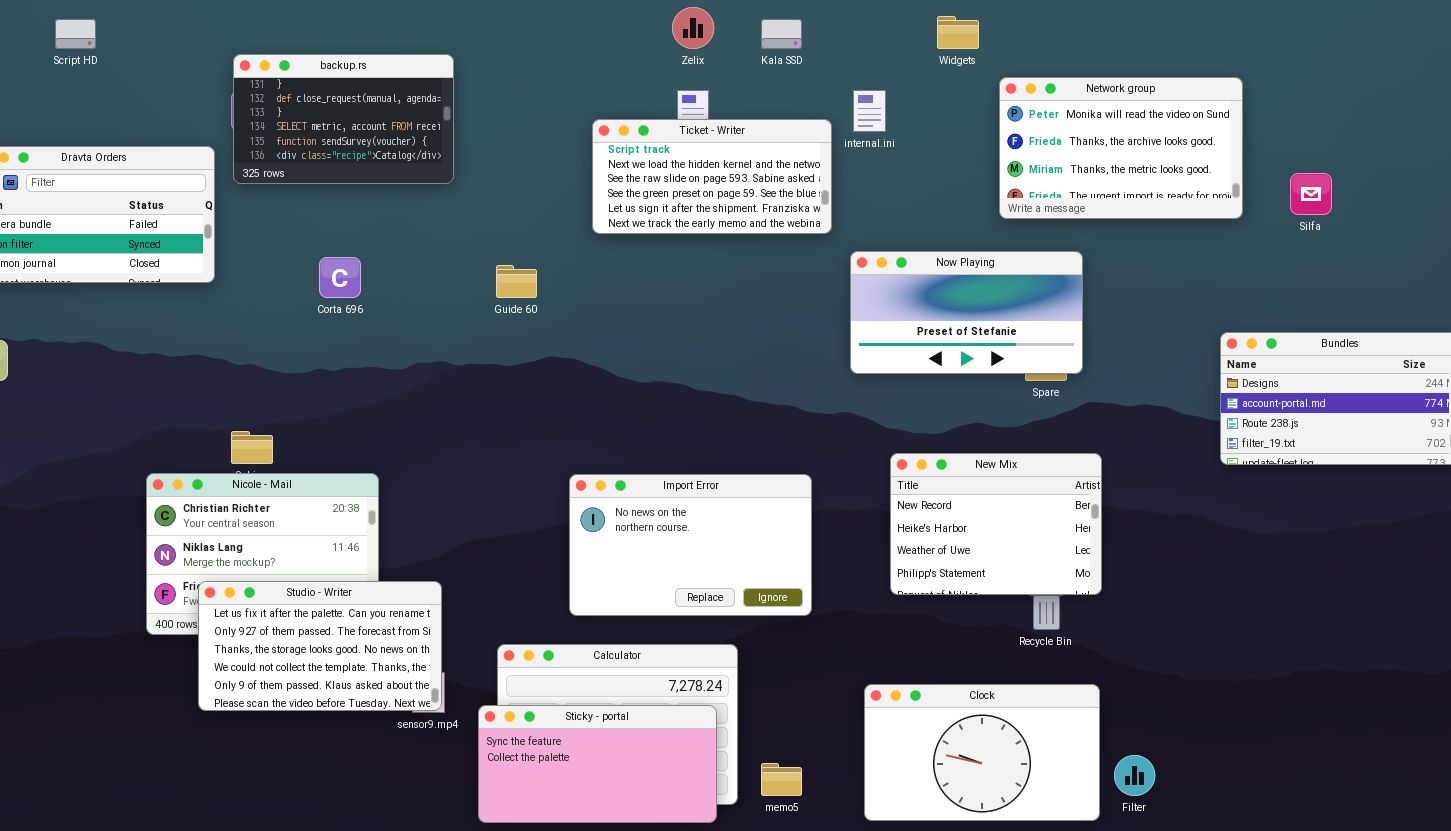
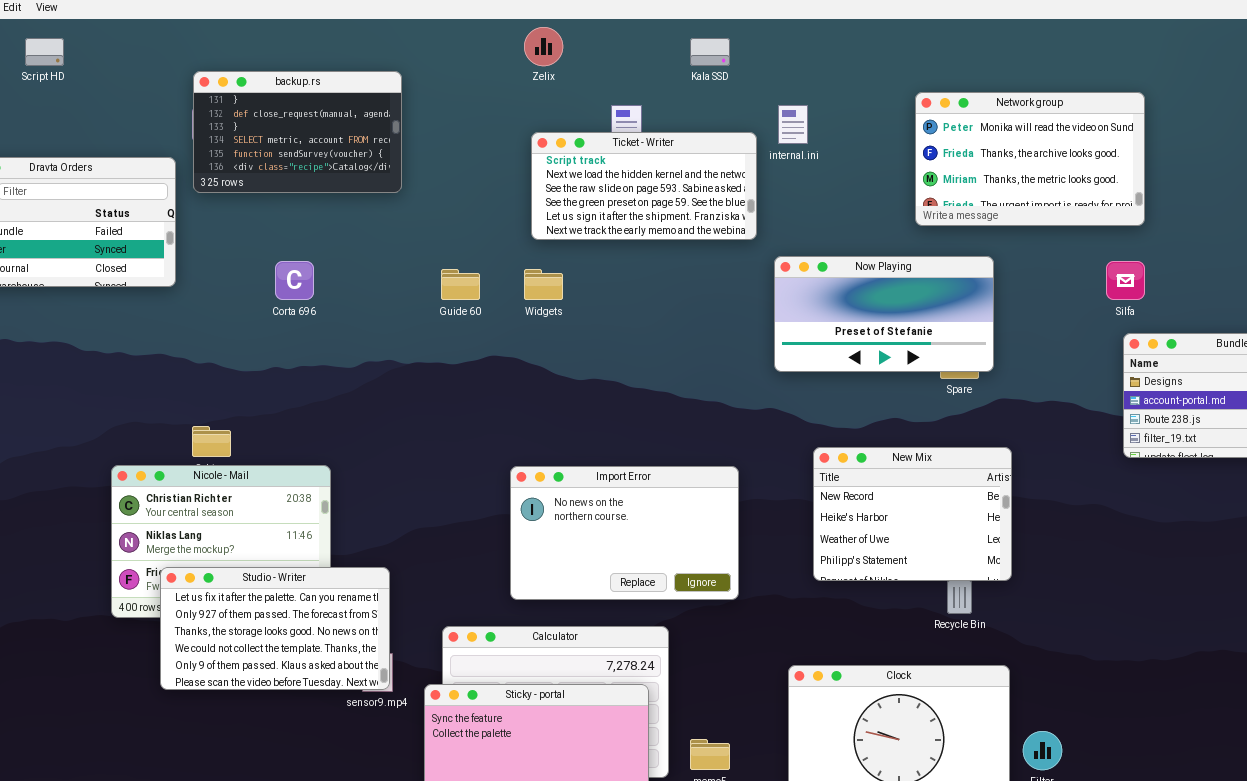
Zelix: [672,7,714,49] -> [524,27,563,66], moved
Widgets: [937,16,979,49] -> [524,269,563,300], moved
Silfa: [1290,173,1332,215] -> [1106,261,1145,300], moved

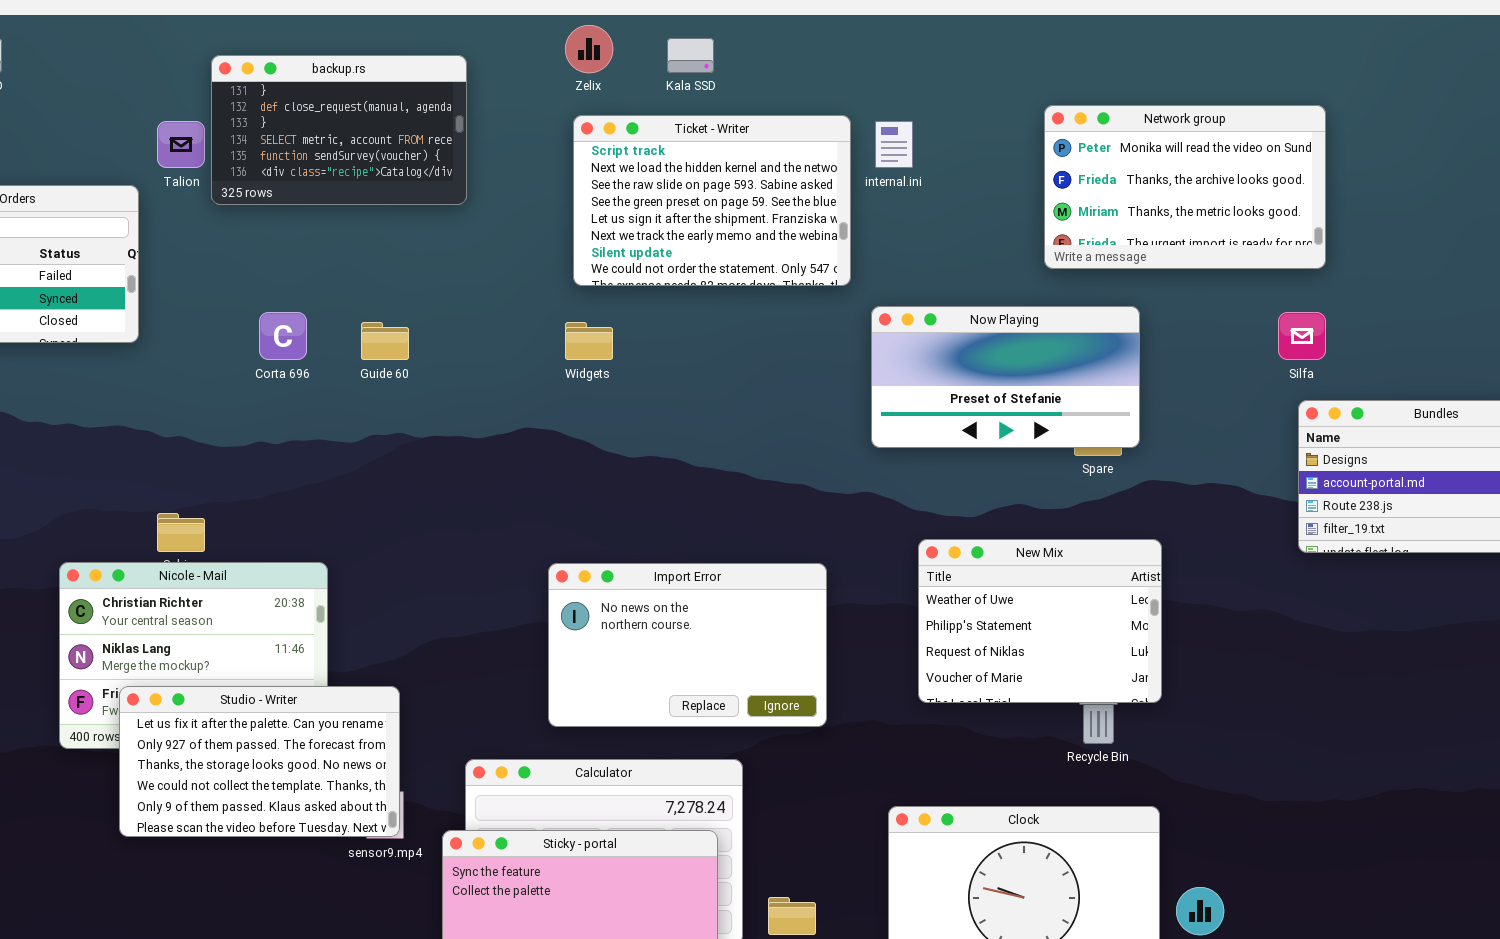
Kala SSD: [690,38,730,66] -> [667,38,714,73], moved
backup.rs: [193,71,402,193] -> [211,55,467,205], moved
Ticket - Writer: [531,132,757,240] -> [573,115,851,286], resized
Guide 60: [441,269,480,300] -> [361,322,409,360], moved
New Mix: [813,447,1012,581] -> [918,539,1162,703], scrolled down 2 rows

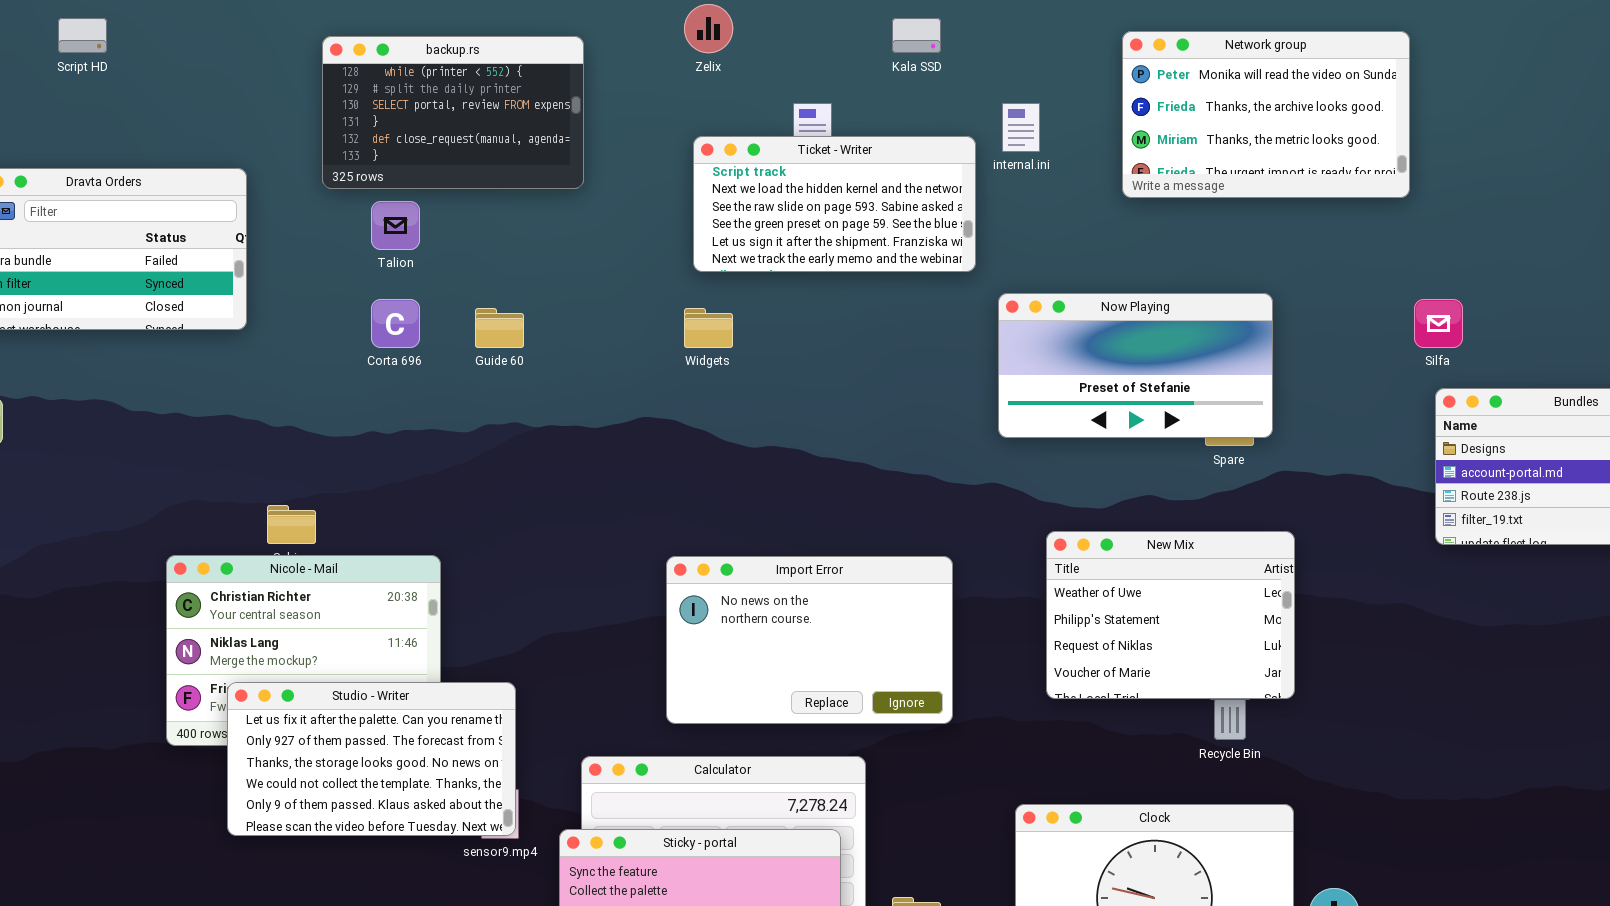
Kala SSD: [667,38,714,73] -> [892,18,941,53], moved
backup.rs: [211,55,467,205] -> [322,36,584,189], scrolled up 3 rows
Network group: [1044,105,1326,269] -> [1122,31,1410,198], moved
Ticket - Writer: [573,115,851,286] -> [693,136,976,272], resized
Talion: [157,121,205,168] -> [371,201,420,250], moved

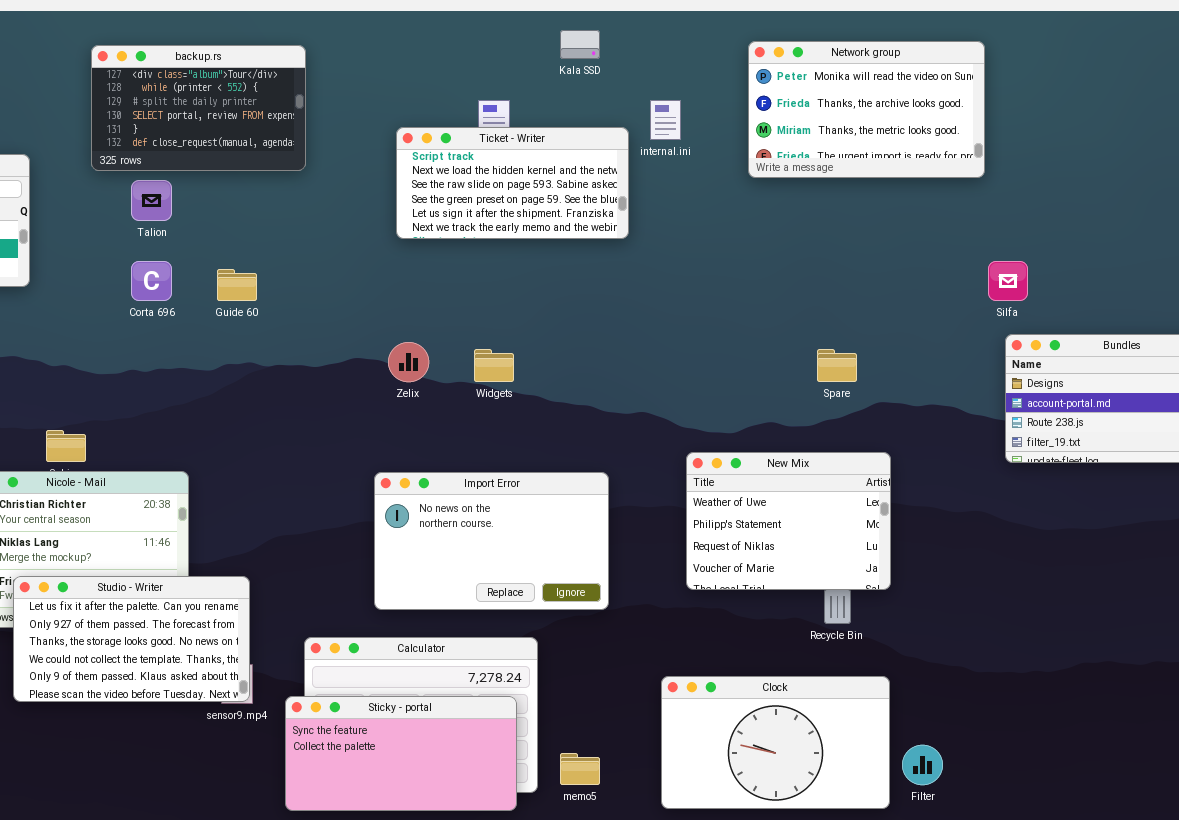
Zelix: [684,4,733,53] -> [388,342,429,382], moved
backup.rs: [322,36,584,189] -> [91,45,306,171], scrolled up 1 row
Now Playing: [998,293,1273,438] -> none, closed
Widgets: [684,308,733,348] -> [474,349,514,382], moved

